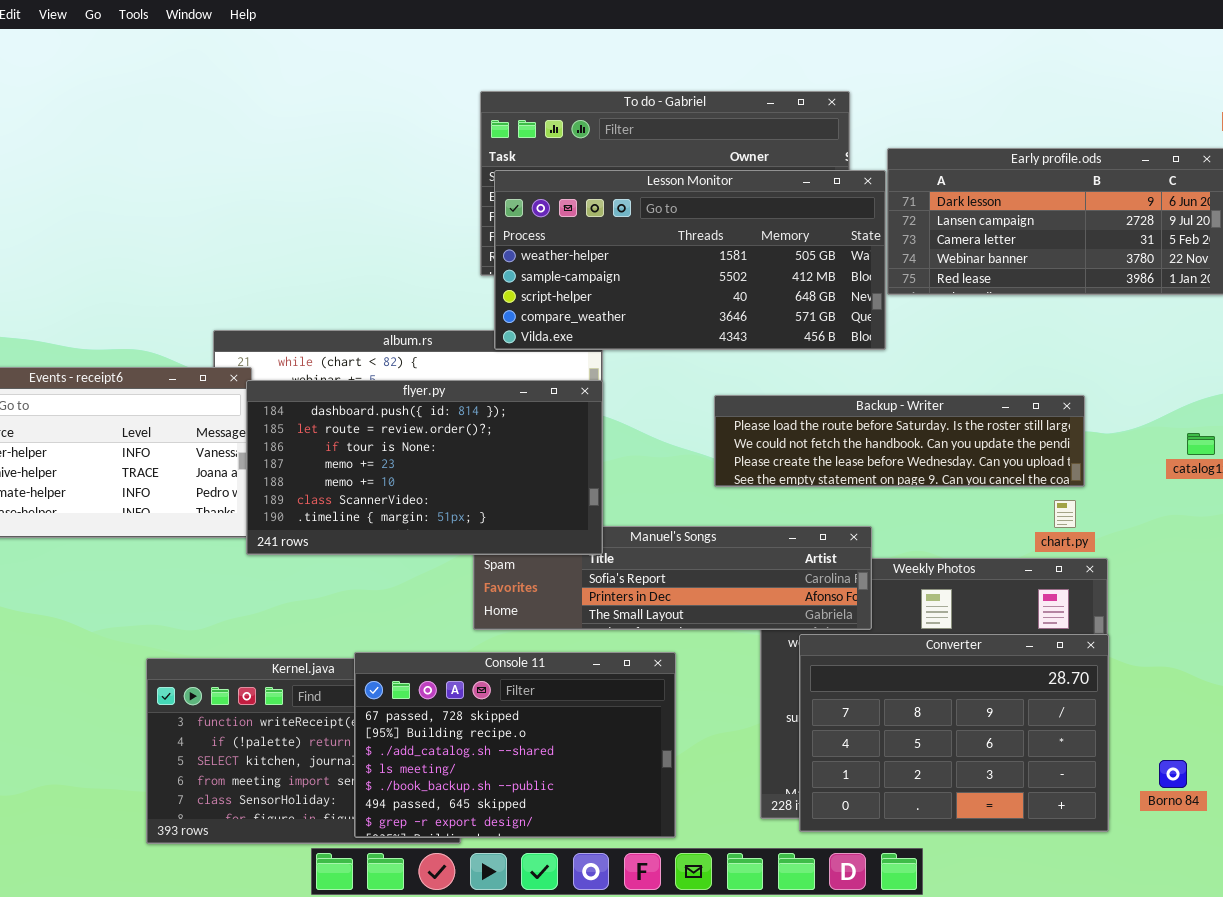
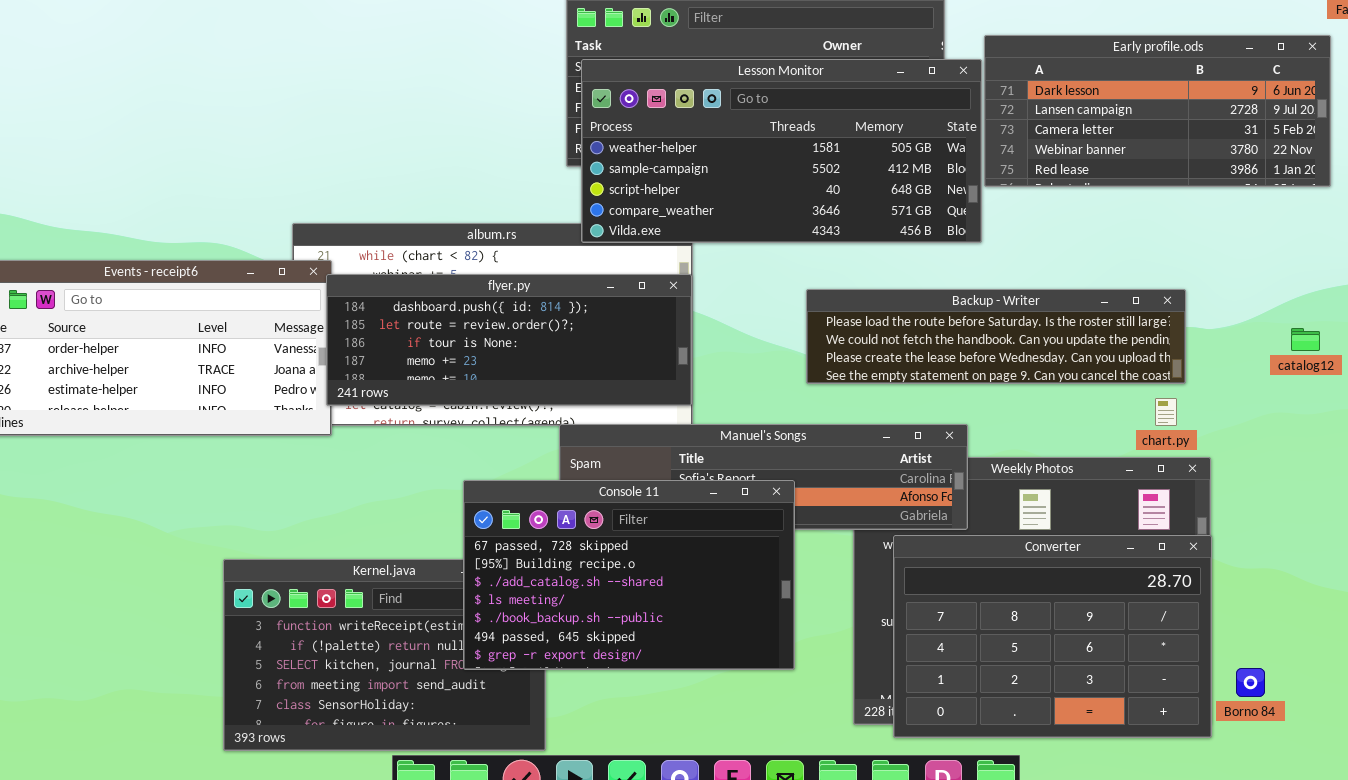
flyer.py: [246,380,603,555] -> [326,274,692,406], resized
Console 11: [354,652,676,838] -> [463,480,795,670], moved
Borno 84: [1159,760,1187,788] -> [1236,668,1265,697], moved

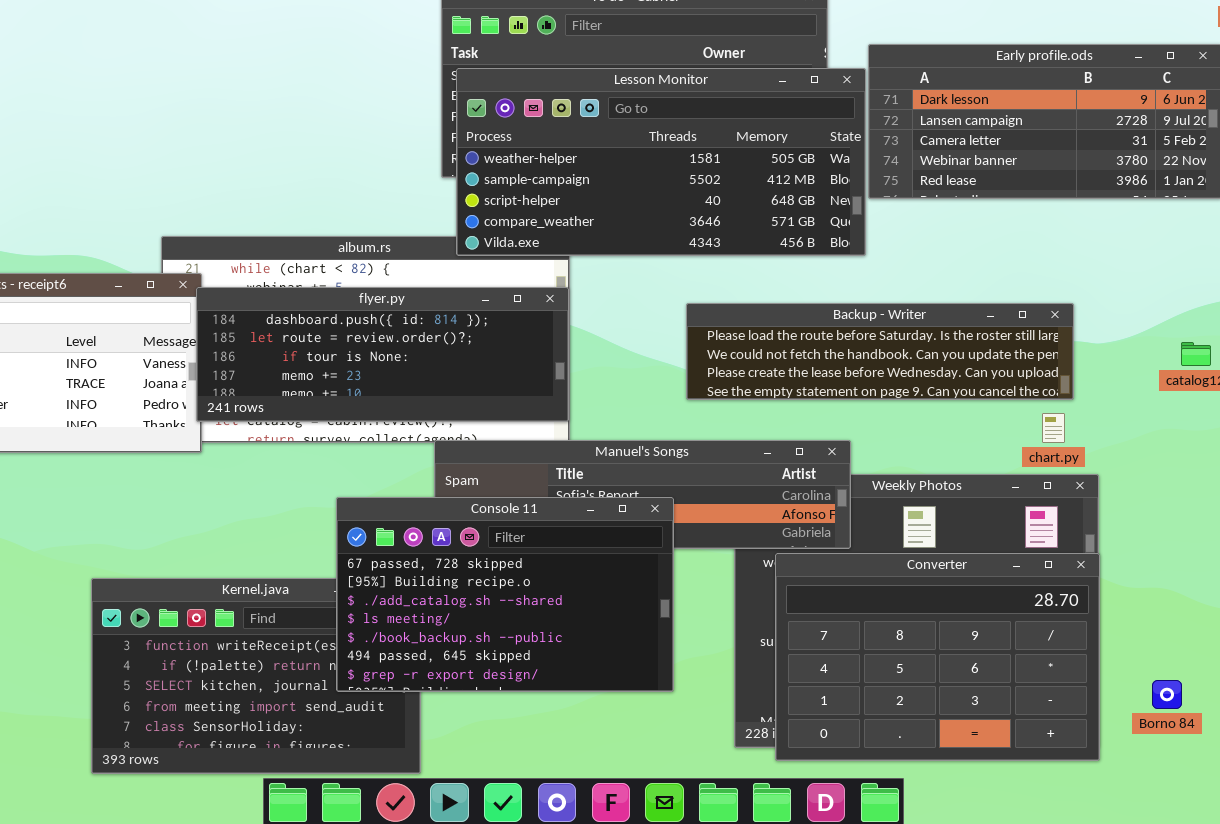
Borno 84: [1236,668,1265,697] -> [1152,680,1182,709], moved

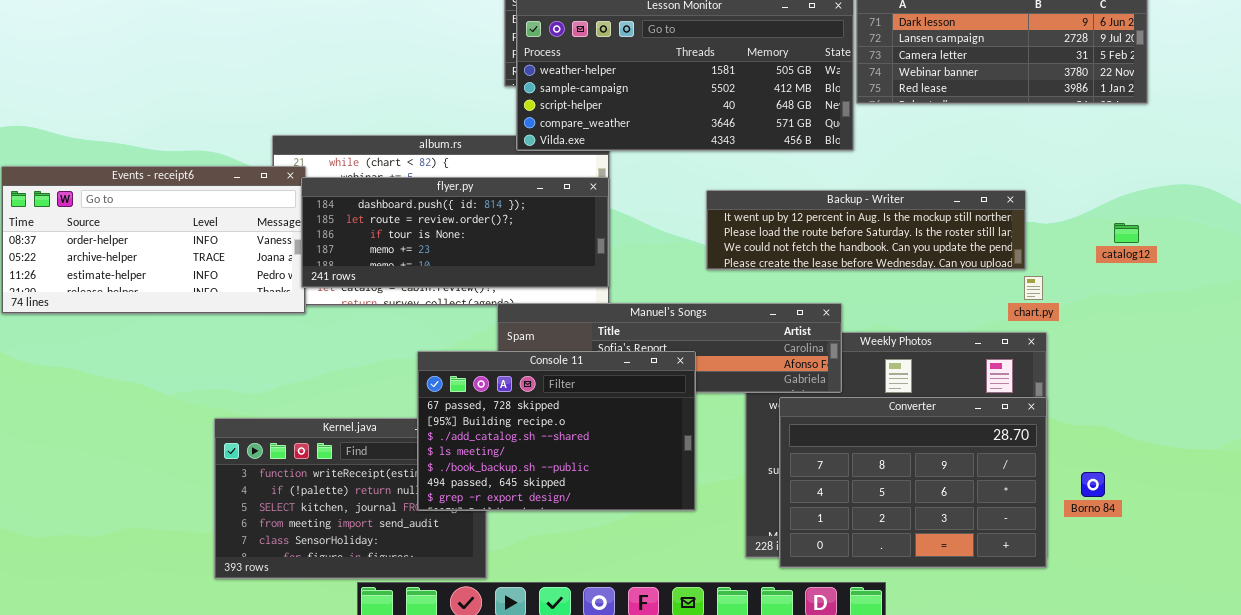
Backup - Writer: [686,303,1074,400] -> [706,190,1026,270], scrolled up 1 row
chart.py: [1042,413,1065,443] -> [1024,276,1043,300], moved
Borno 84: [1152,680,1182,709] -> [1081,472,1105,497], moved

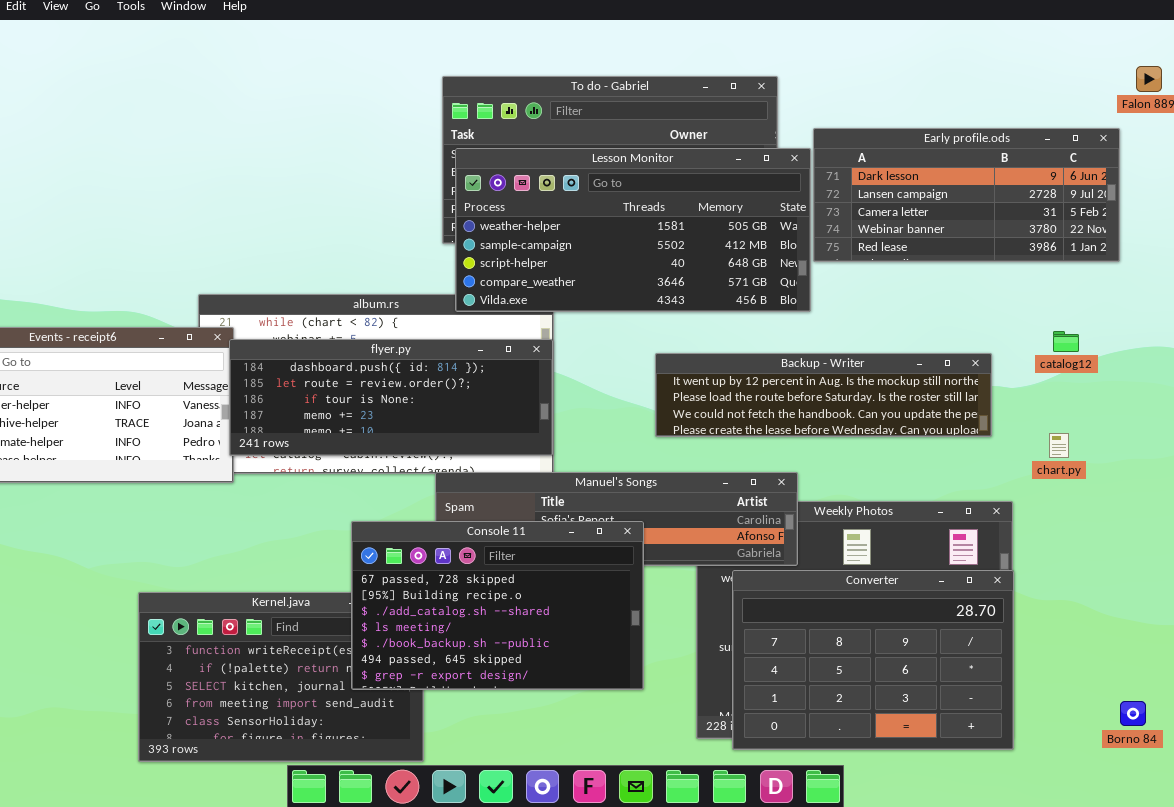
catalog12: [1114,223,1139,243] -> [1053,331,1079,352], moved
chart.py: [1024,276,1043,300] -> [1049,433,1069,458], moved
Borno 84: [1081,472,1105,497] -> [1120,701,1146,726], moved

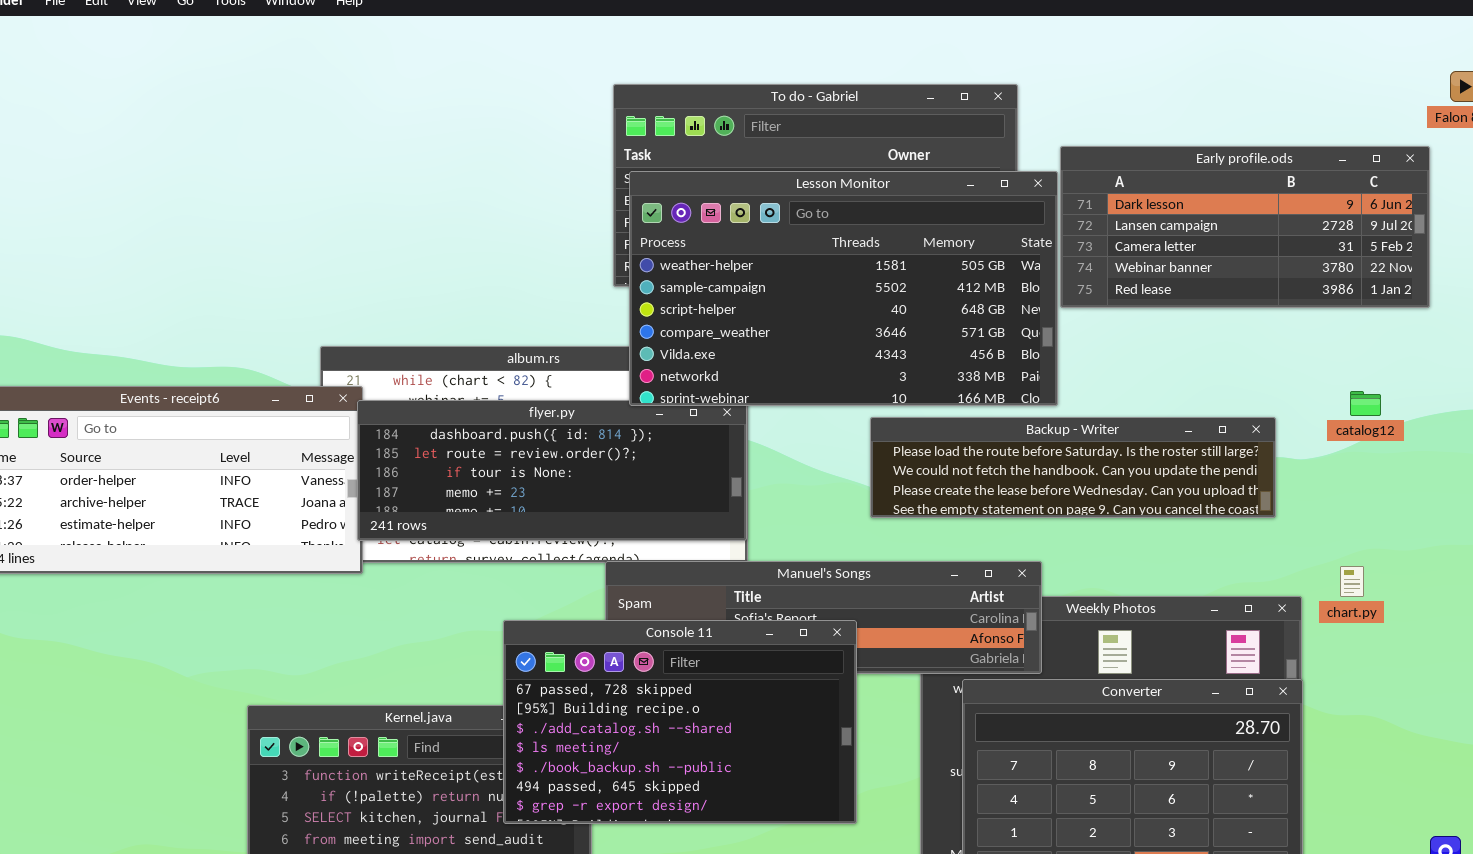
Lesson Monitor: [455,148,811,312] -> [629,171,1058,406], resized
Backup - Writer: [655,353,992,437] -> [870,417,1276,518], scrolled down 1 row
chart.py: [1049,433,1069,458] -> [1340,566,1364,597], moved

